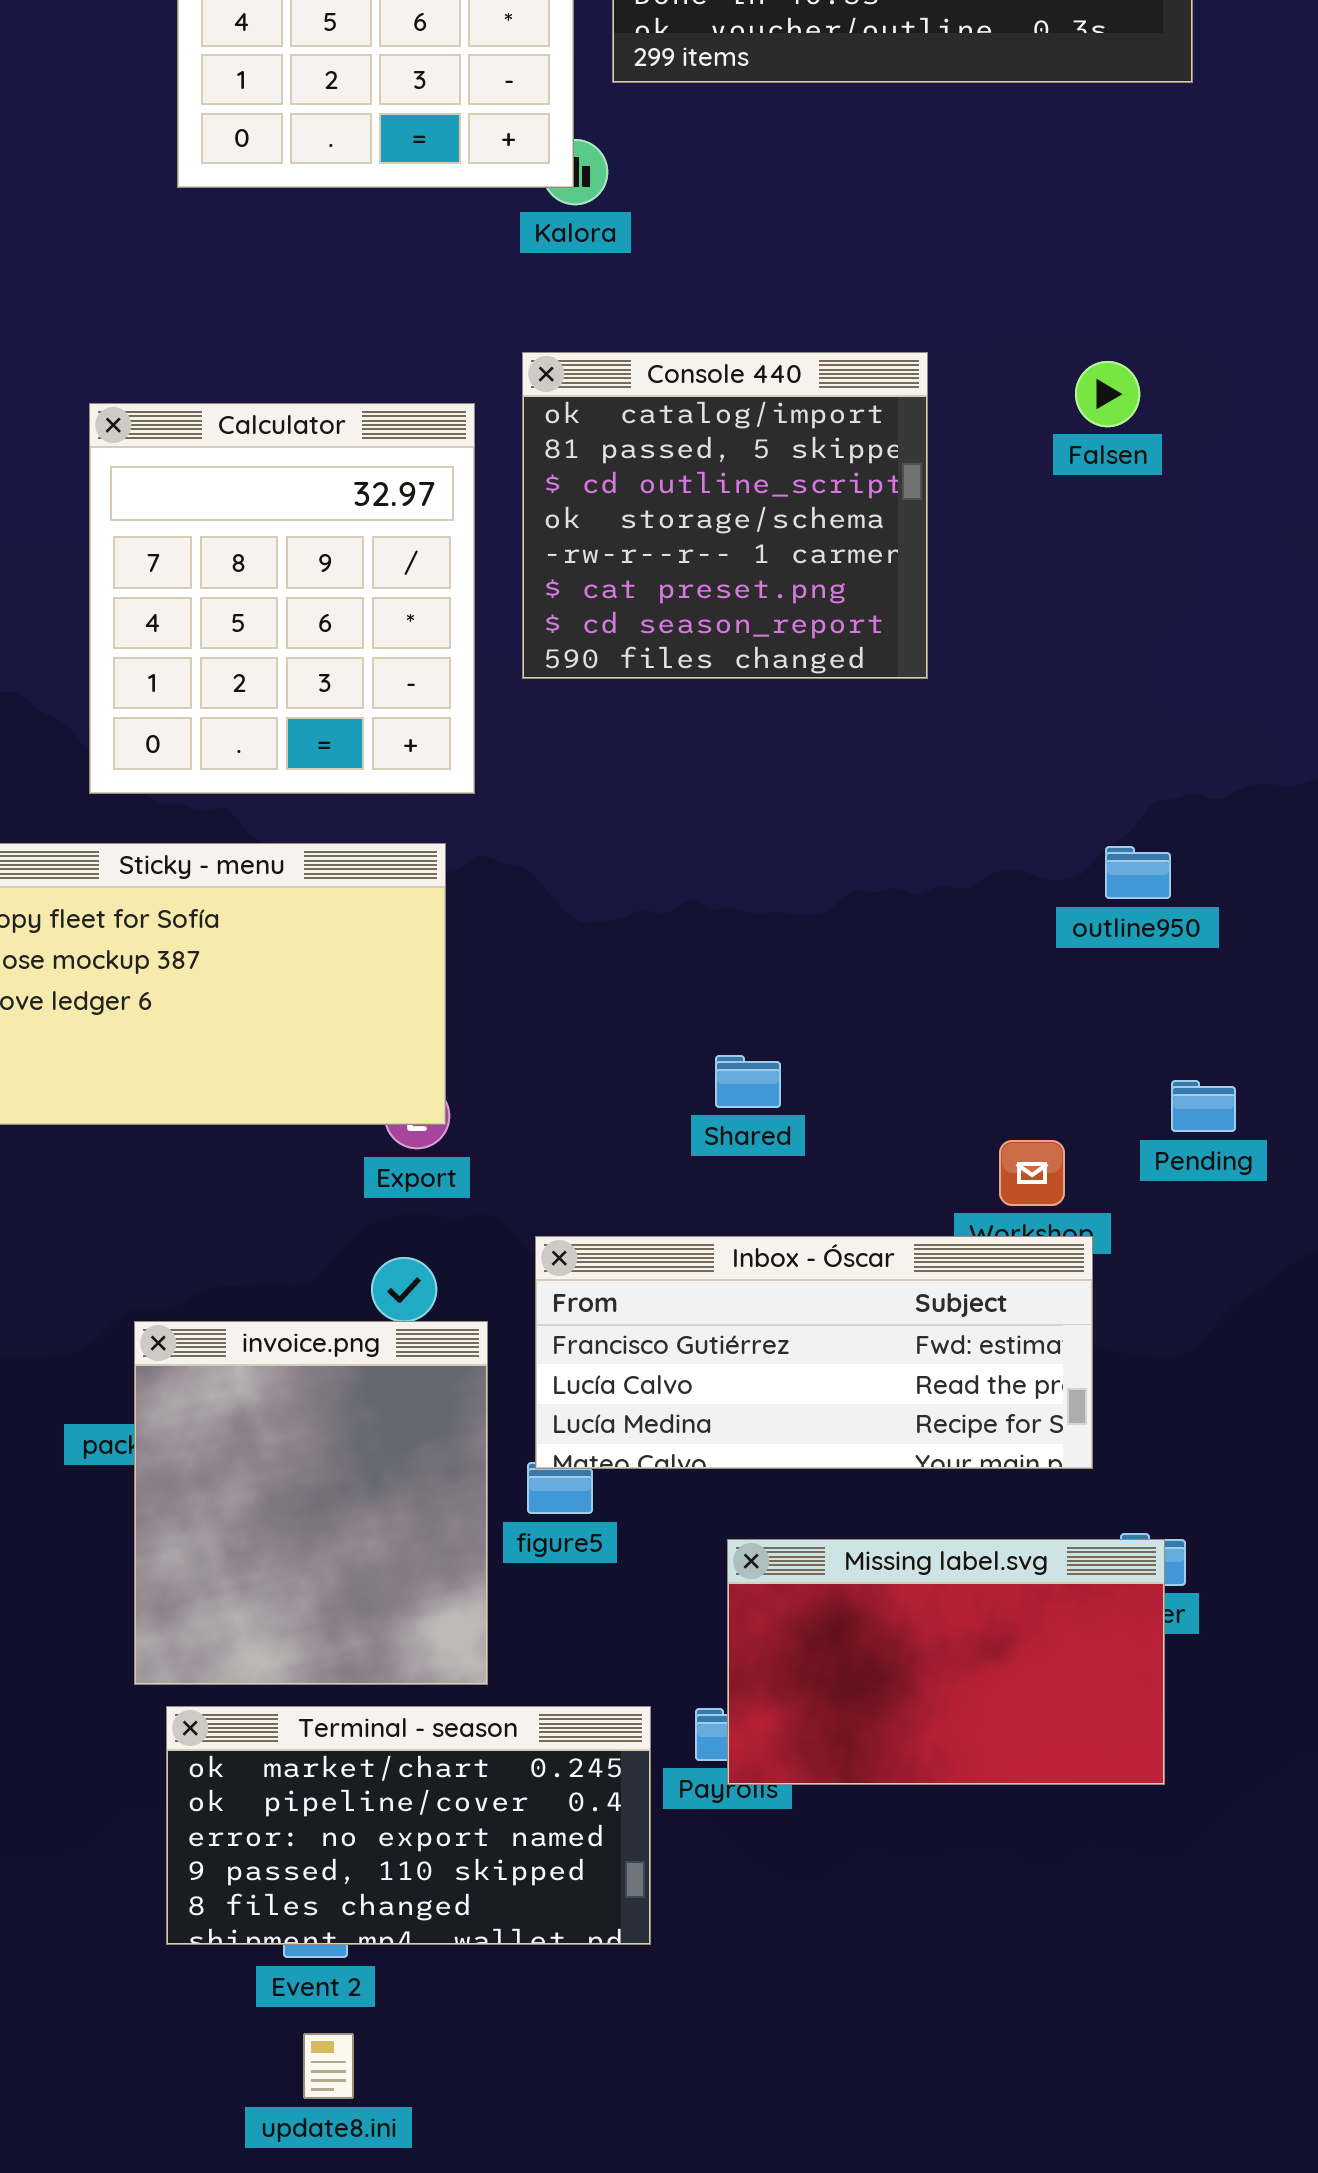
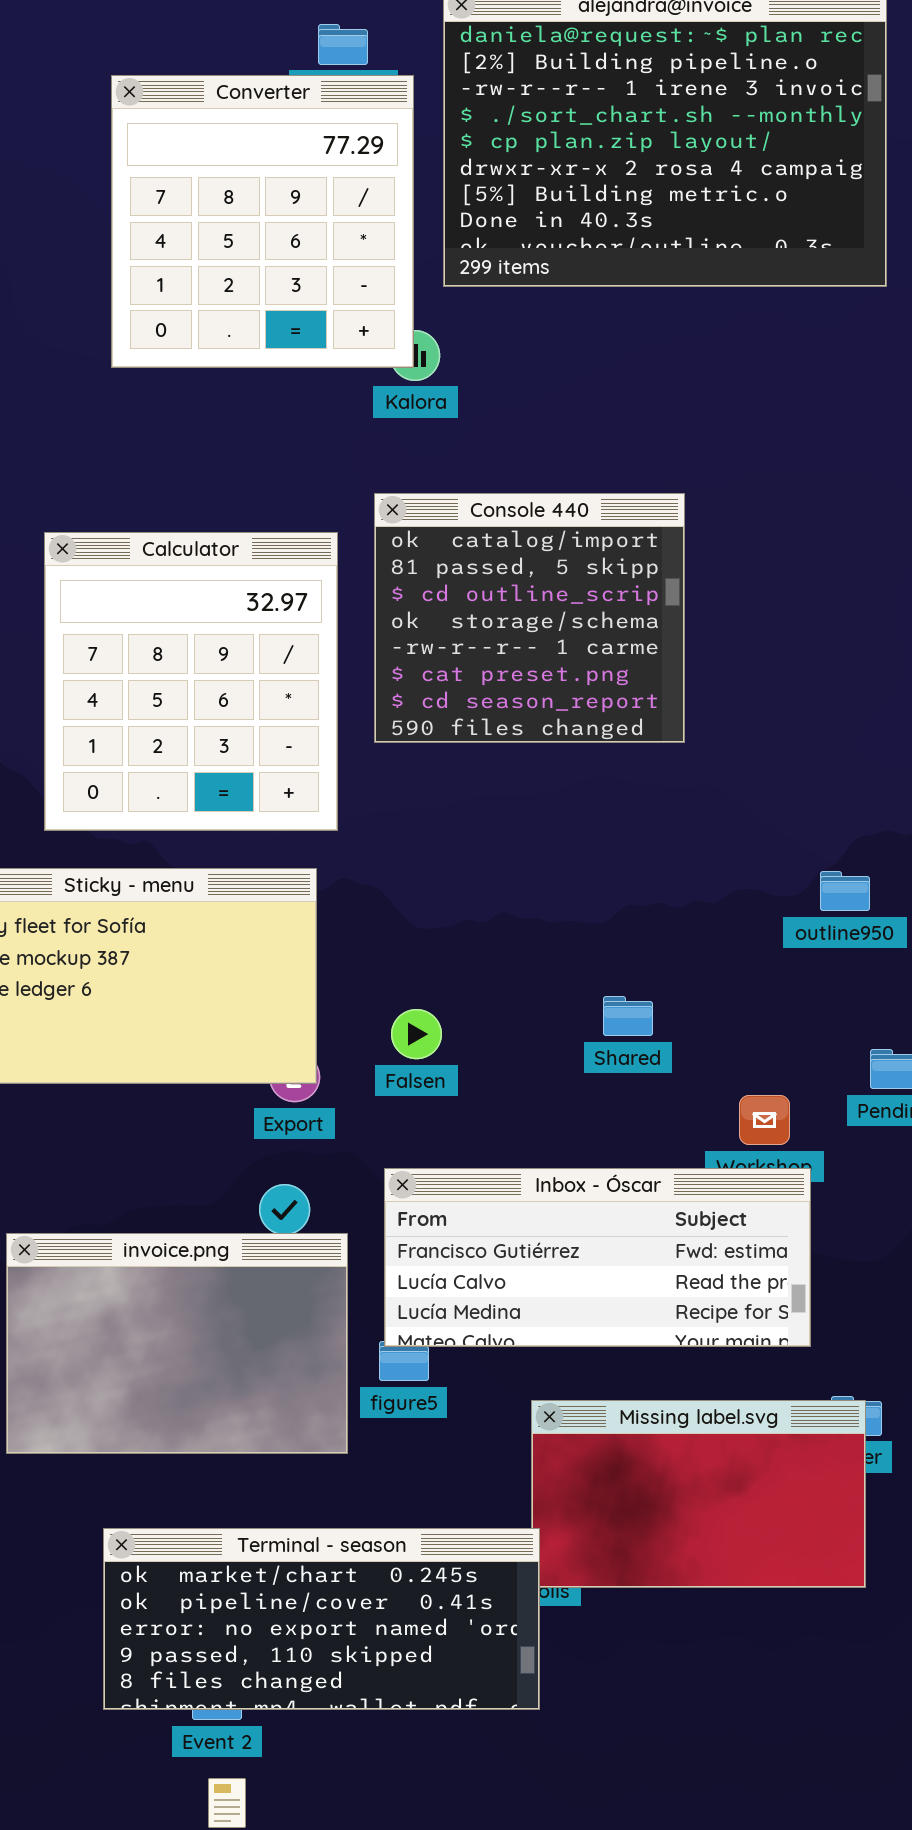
Falsen: [1075,361,1140,427] -> [391,1009,442,1059], moved
Shared: [715,1055,781,1108] -> [603,996,653,1036], moved
invoice.png: [134,1321,488,1685] -> [6,1233,348,1454], resized
Terminal - season: [166,1706,651,1945] -> [103,1528,540,1710], resized

